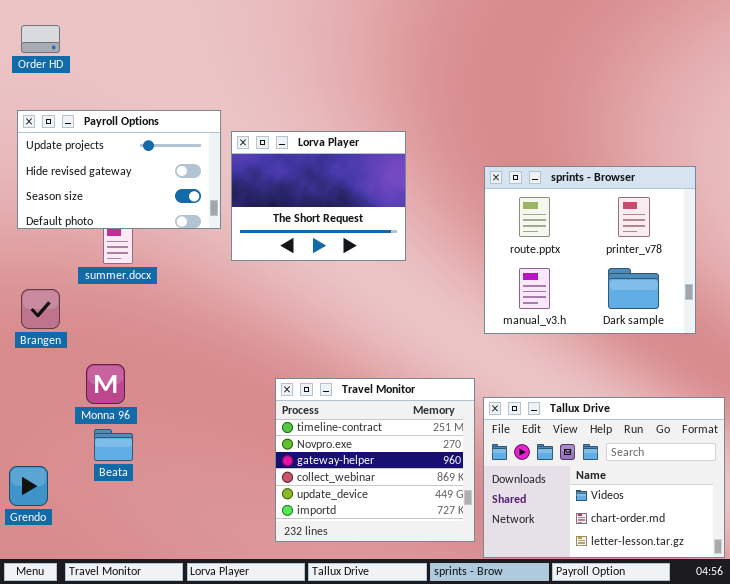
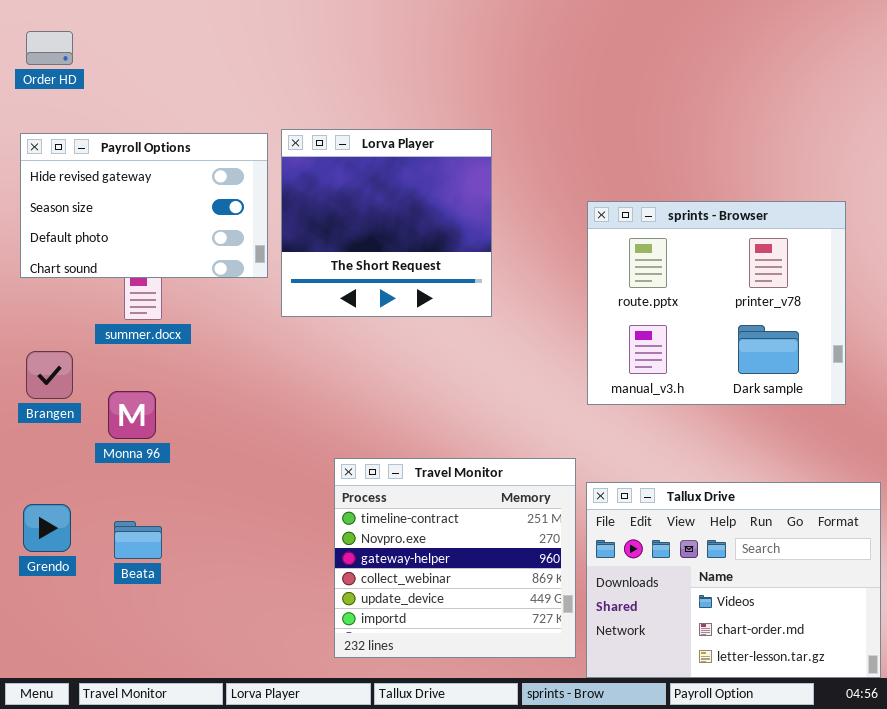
Payroll Options: [17,110,221,229] -> [20,133,268,278], scrolled down 1 row
Lorva Player: [231,131,406,261] -> [281,129,492,317], resized
Monna 96: [86,364,125,404] -> [108,391,156,439], moved
Grendo: [9,466,48,506] -> [23,504,71,552], moved

